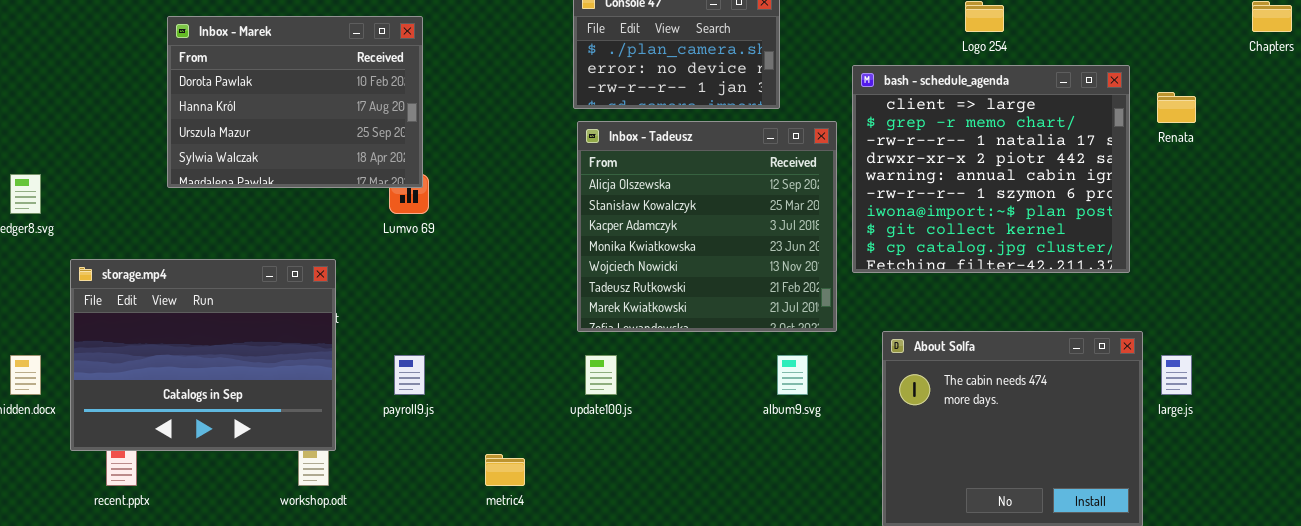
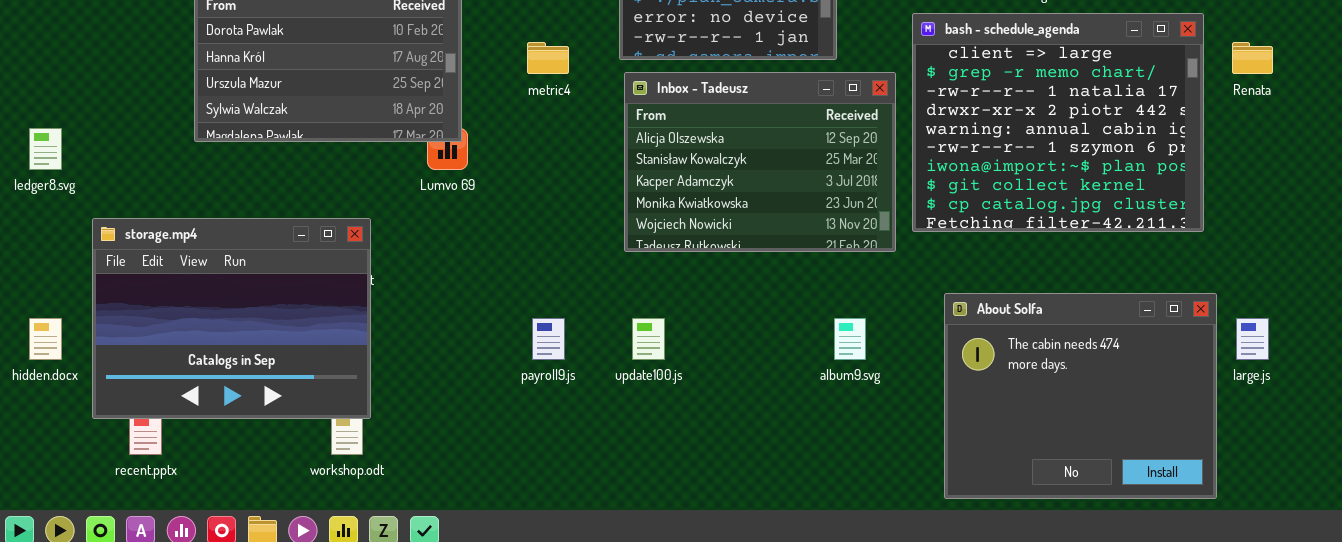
Inbox - Tadeusz: [577,121,837,332] -> [624,72,896,252], resized
payroll9.js: [394,355,425,395] -> [532,318,565,360], moved
metric4: [485,454,525,486] -> [527,42,569,74], moved

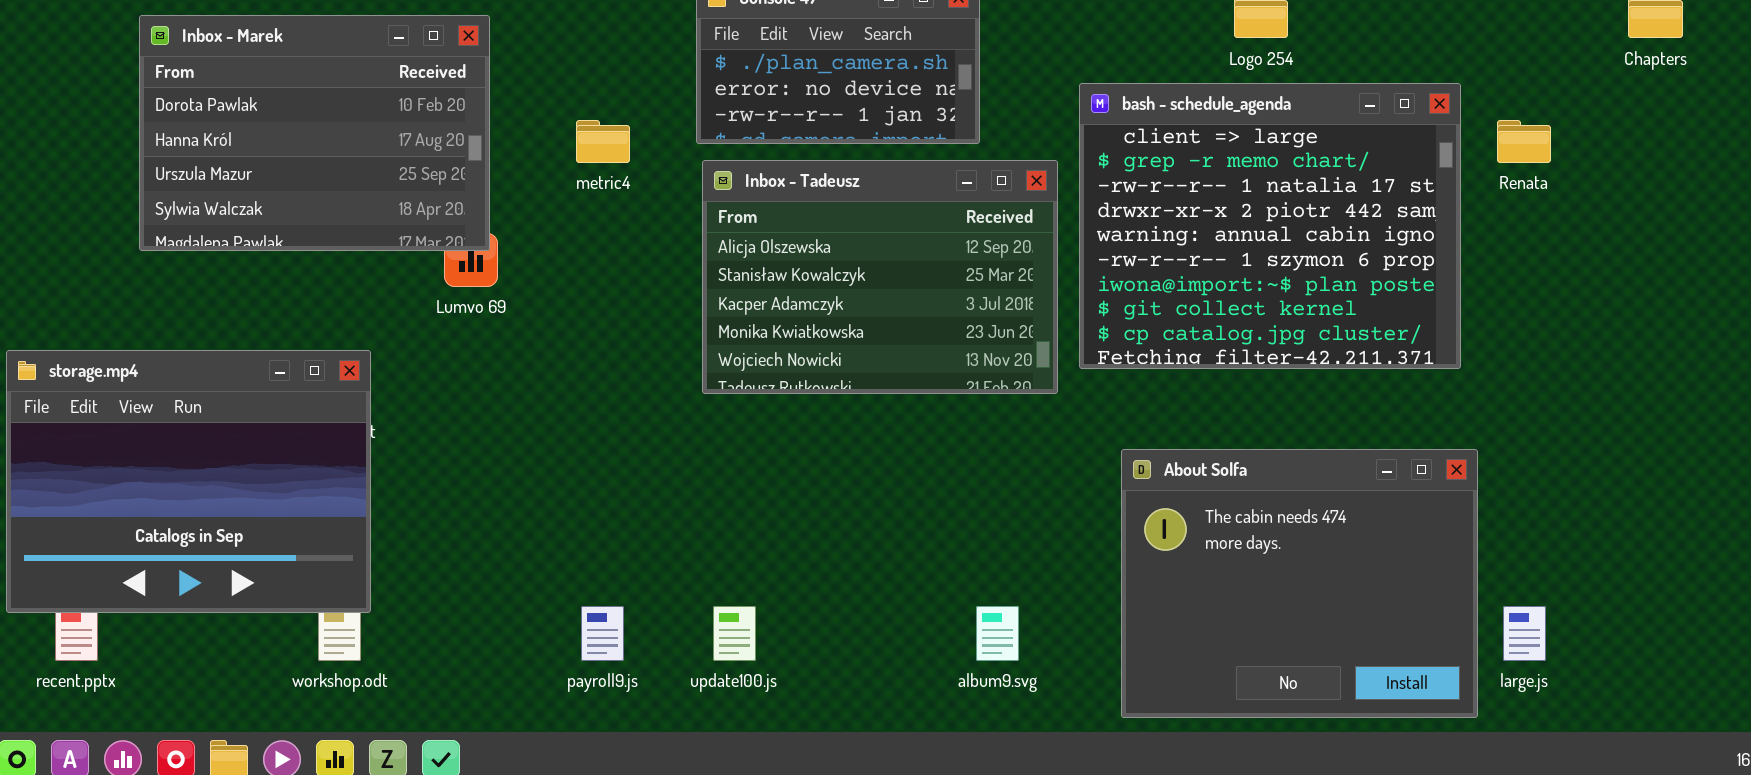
payroll9.js: [532,318,565,360] -> [581,606,624,661], moved
update100.js: [632,318,665,360] -> [713,606,756,661], moved
album9.svg: [834,318,866,360] -> [976,606,1019,661], moved
large.js: [1236,318,1269,360] -> [1503,606,1546,661], moved

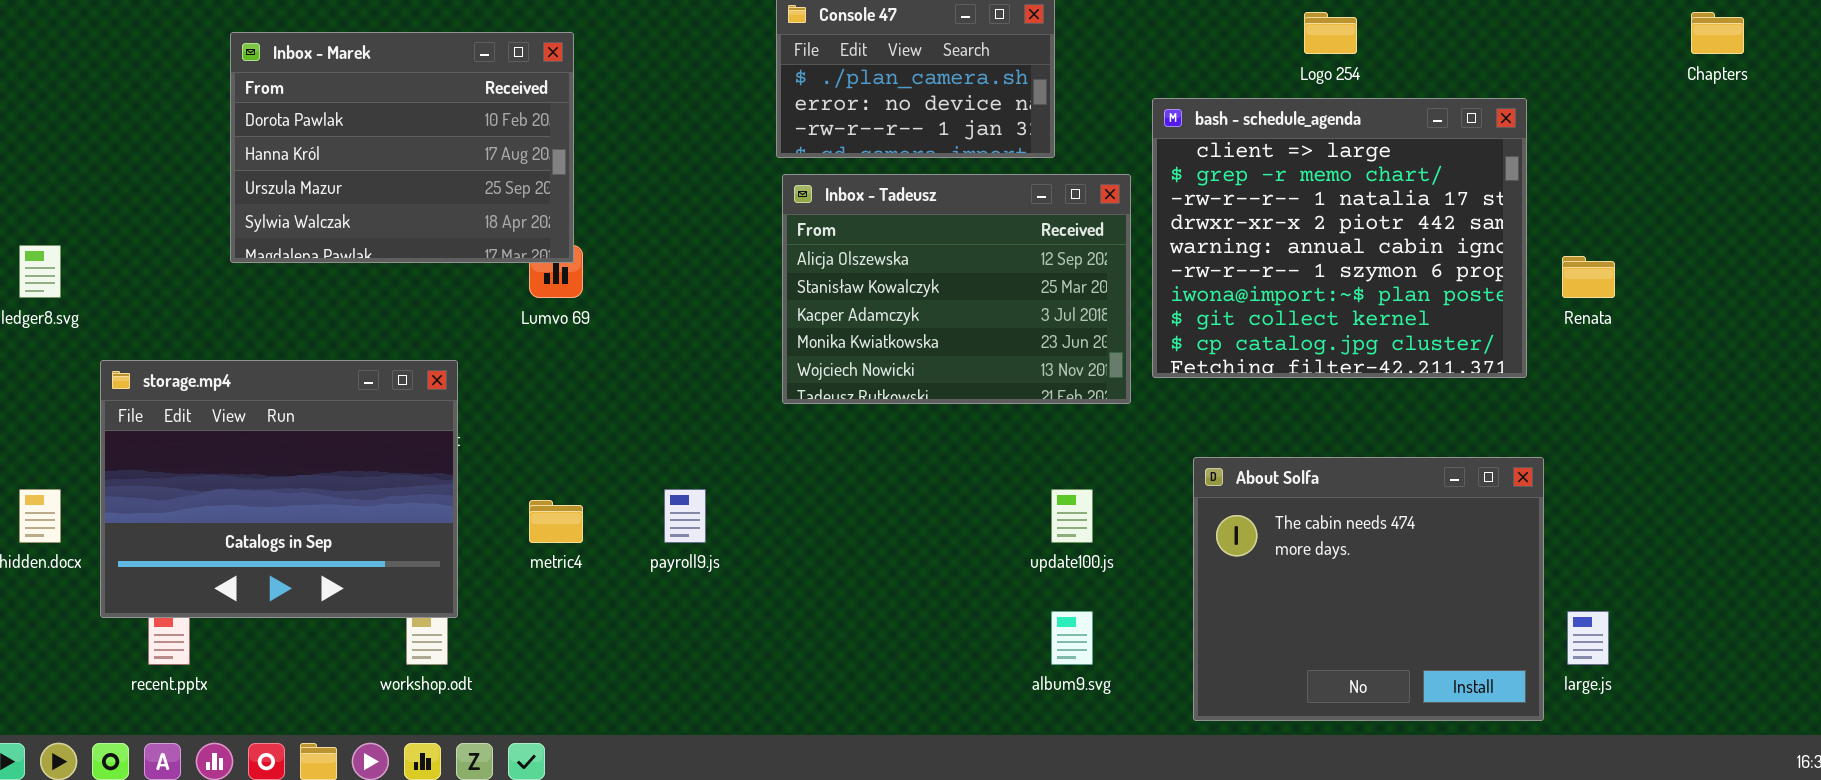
metric4: [576,120,630,163] -> [529,500,583,543], moved
Renata: [1497,120,1551,163] -> [1562,256,1615,298], moved
payroll9.js: [581,606,624,661] -> [664,489,706,543], moved
update100.js: [713,606,756,661] -> [1051,489,1093,543], moved

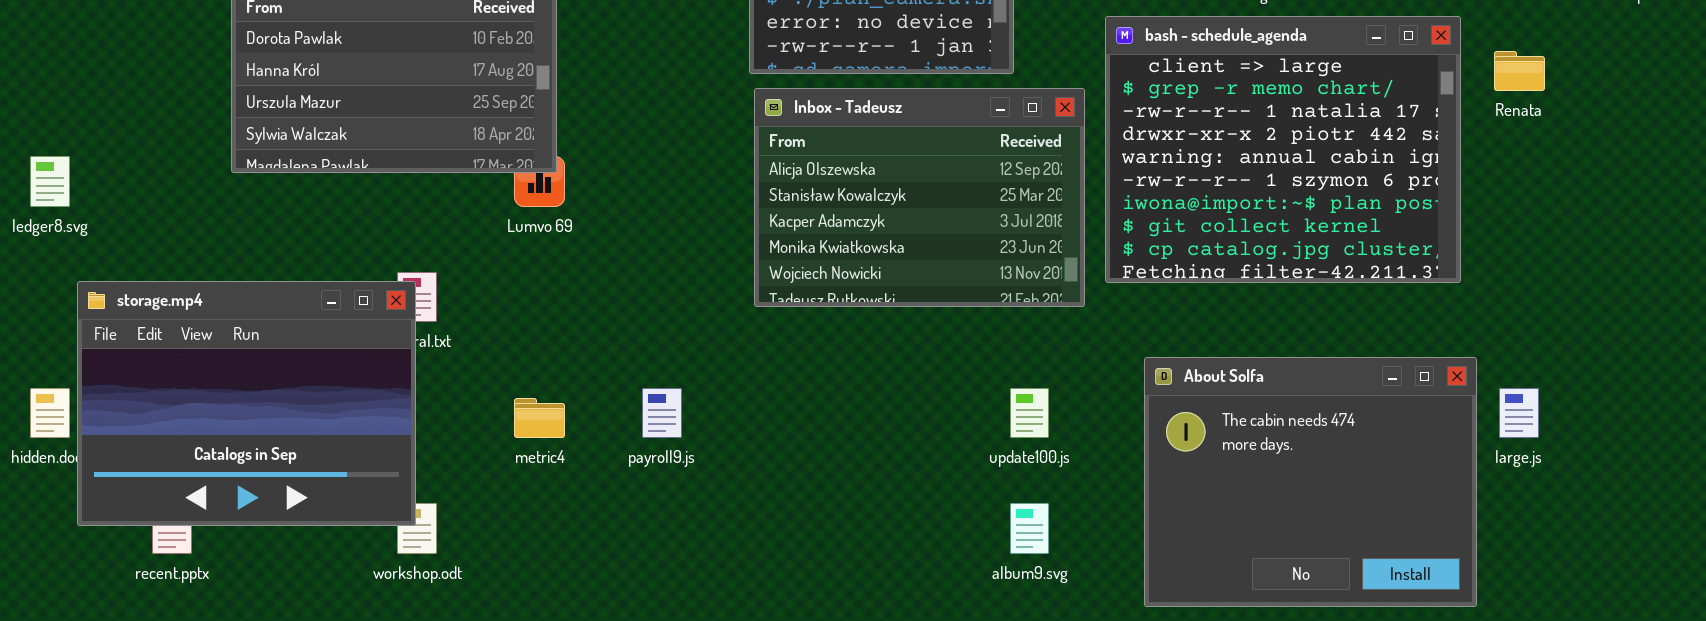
Renata: [1562,256,1615,298] -> [1494,51,1545,91], moved
storage.mp4: [100,360,458,618] -> [77,281,416,526], moved
large.js: [1567,611,1609,665] -> [1499,388,1539,438], moved

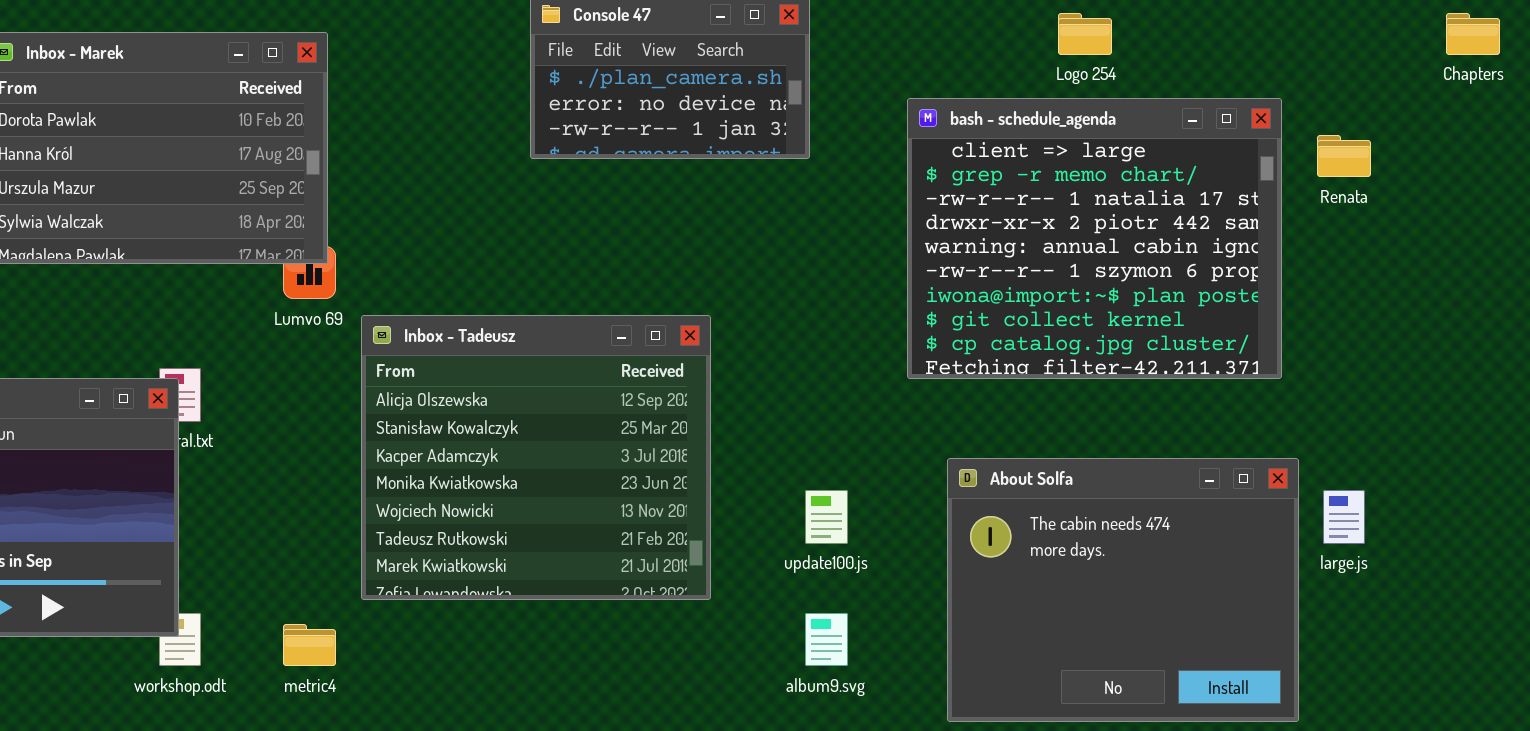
Inbox - Tadeusz: [754,88,1085,307] -> [361,315,711,600], moved, resized
metric4: [514,398,565,438] -> [283,624,336,666], moved

